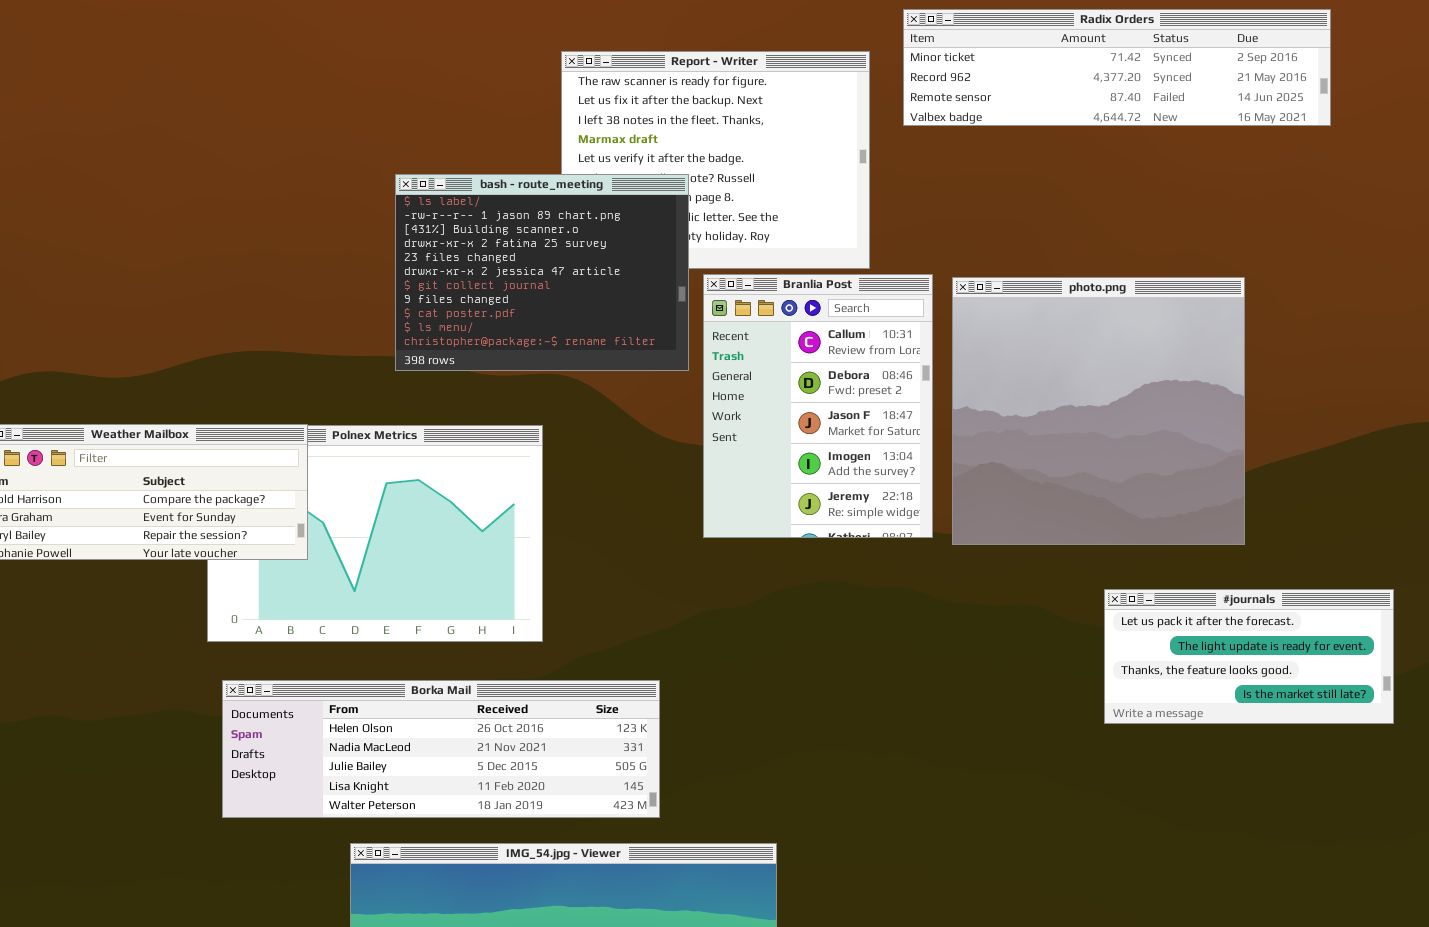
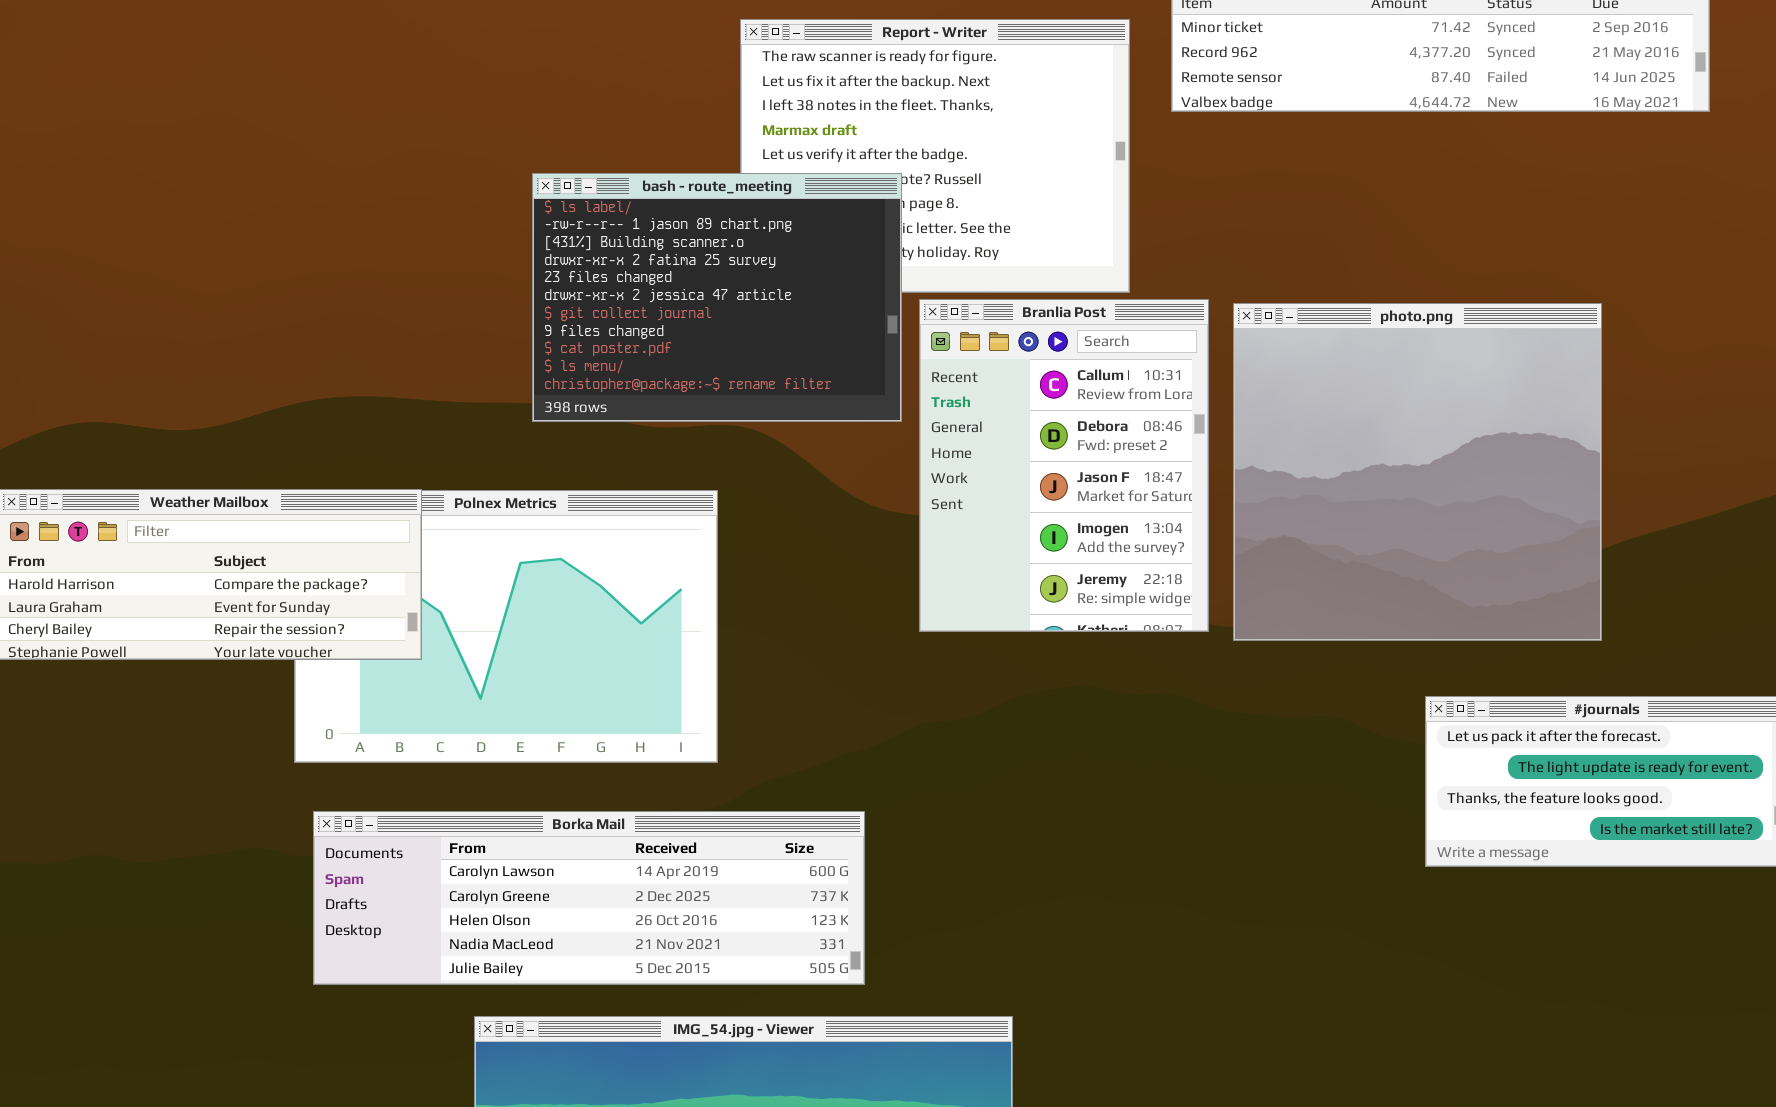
Borka Mail: [222,680,660,818] -> [313,811,865,985], scrolled up 2 rows

